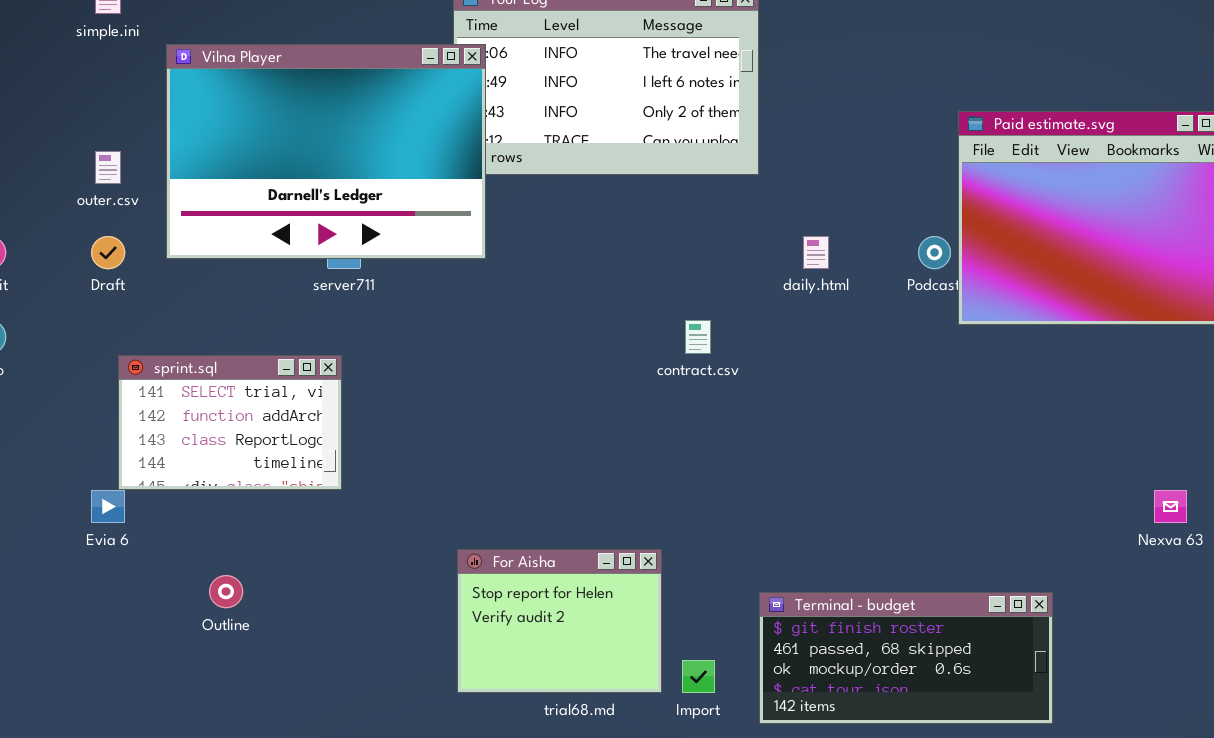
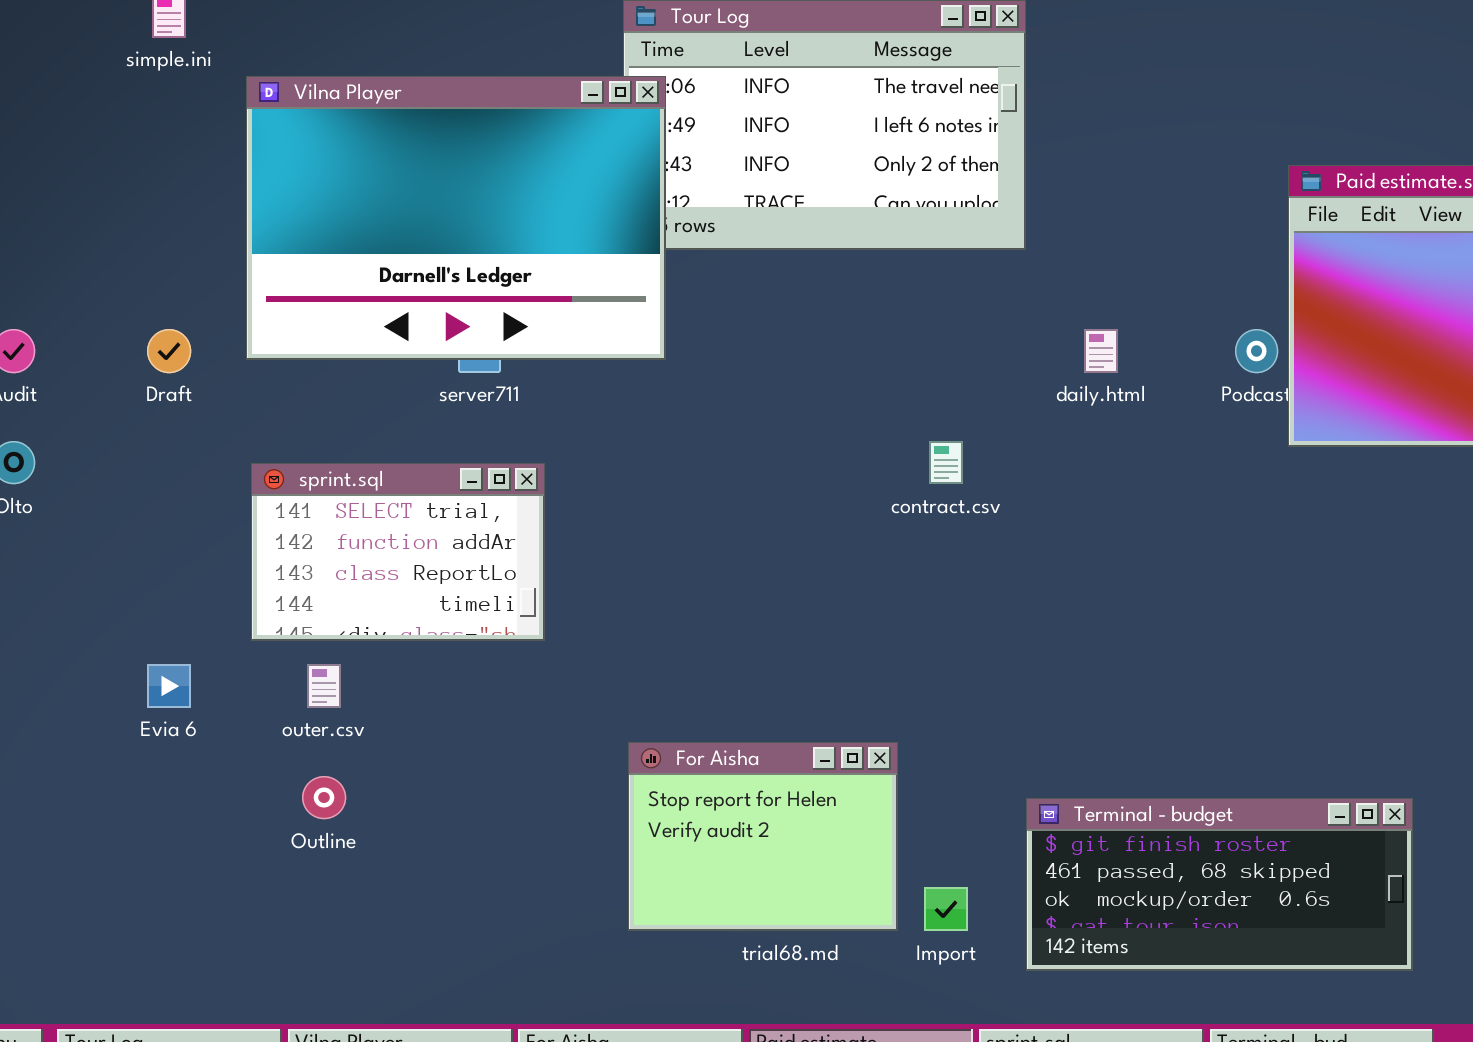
outer.csv: [95,151,121,184] -> [307,664,341,708], moved
sprint.sql: [118,355,342,490] -> [251,463,545,641], moved

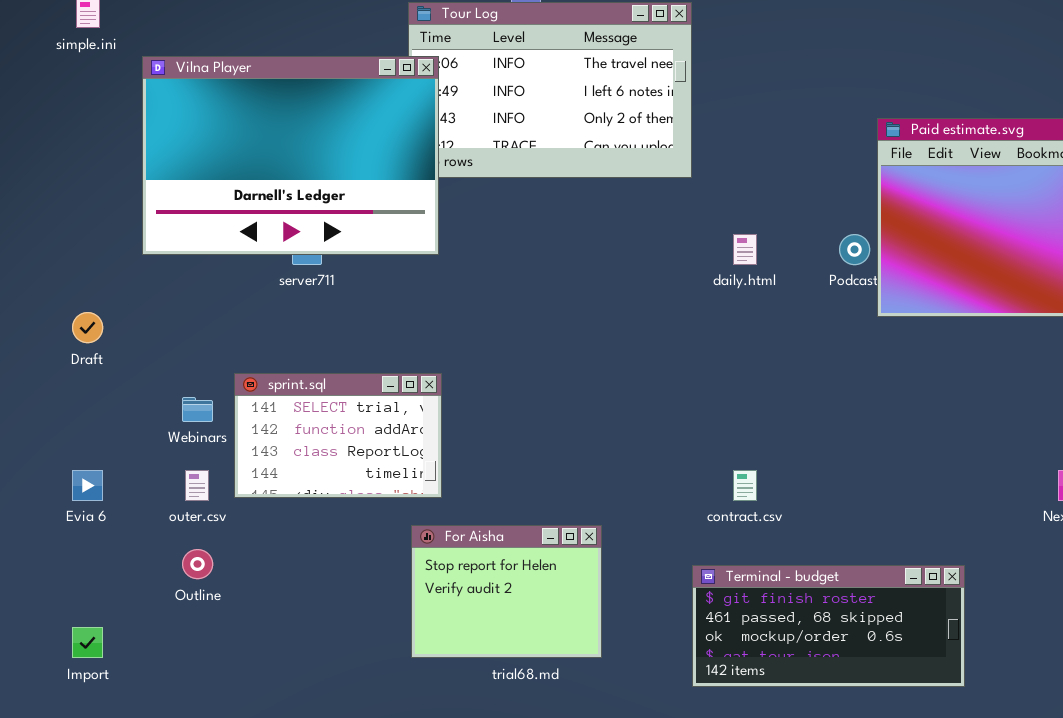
Draft: [147,329,191,373] -> [72,312,103,343], moved
contract.csv: [929,441,963,484] -> [733,470,757,501], moved
sprint.sql: [251,463,545,641] -> [234,373,442,498], moved
Import: [924,887,968,931] -> [72,627,103,658], moved

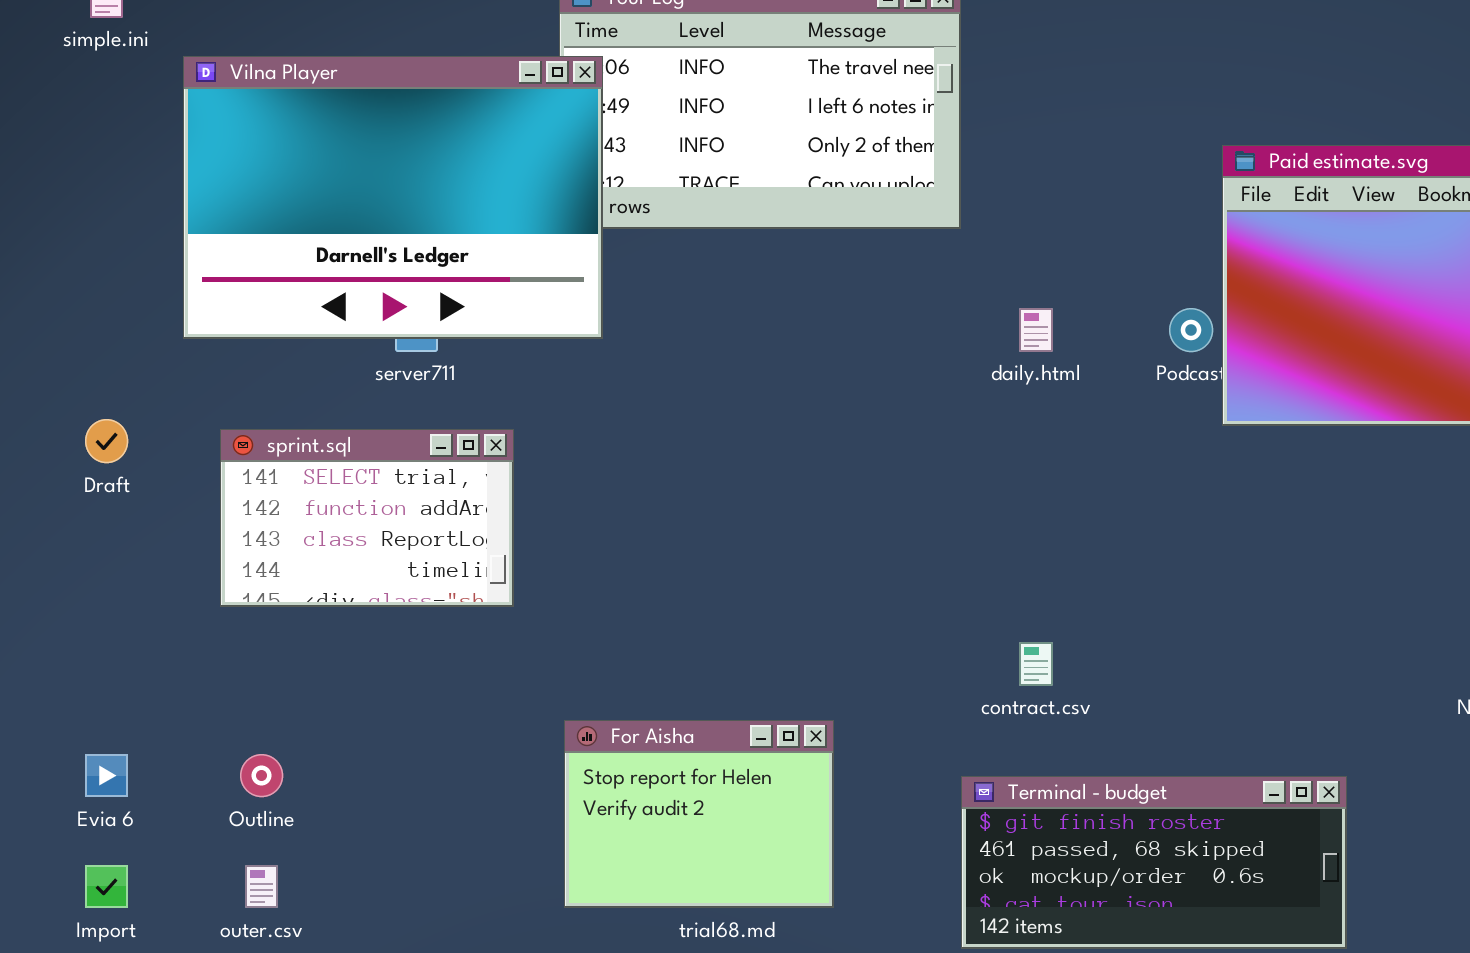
sprint.sql: [234,373,442,498] -> [220,429,514,607], moved
Evia 6: [72,470,103,501] -> [85,754,128,797], moved
outer.csv: [185,470,209,501] -> [245,865,278,908], moved

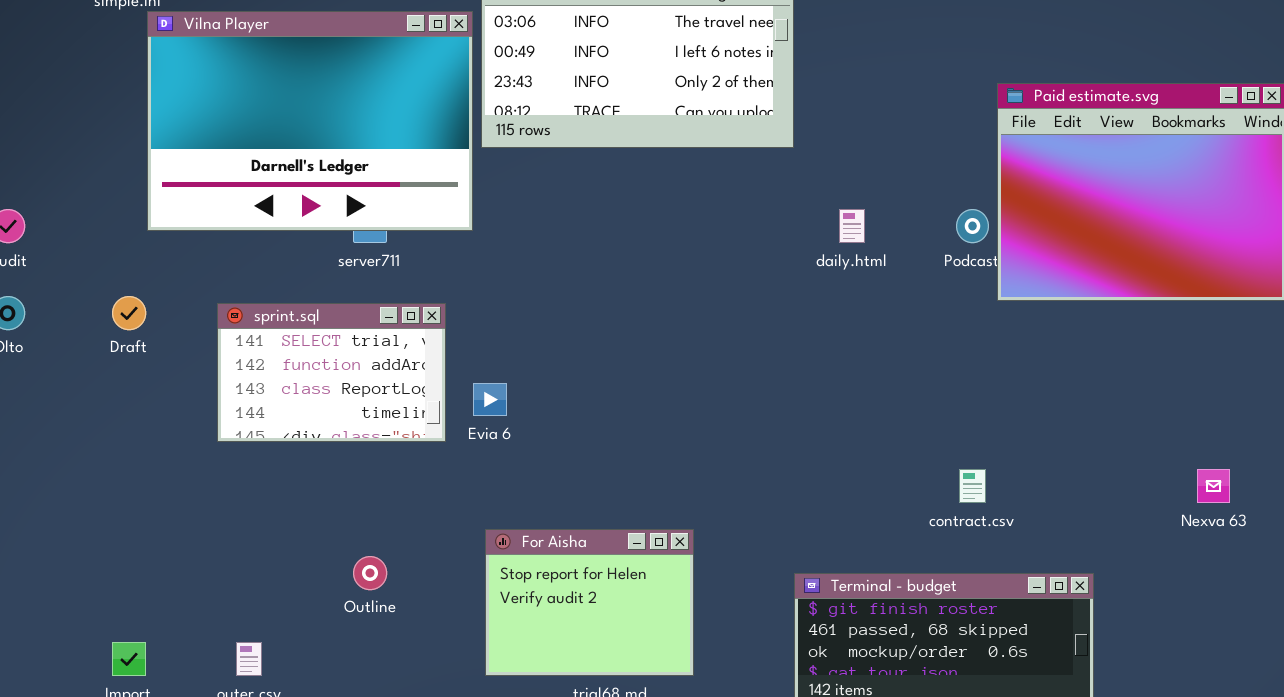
Vilna Player: [183,56,603,339] -> [147,11,473,231], moved
contract.csv: [1019,642,1053,686] -> [959,469,986,503], moved
Evia 6: [85,754,128,797] -> [473,383,507,416], moved
Outline: [240,754,283,797] -> [353,556,387,590], moved

